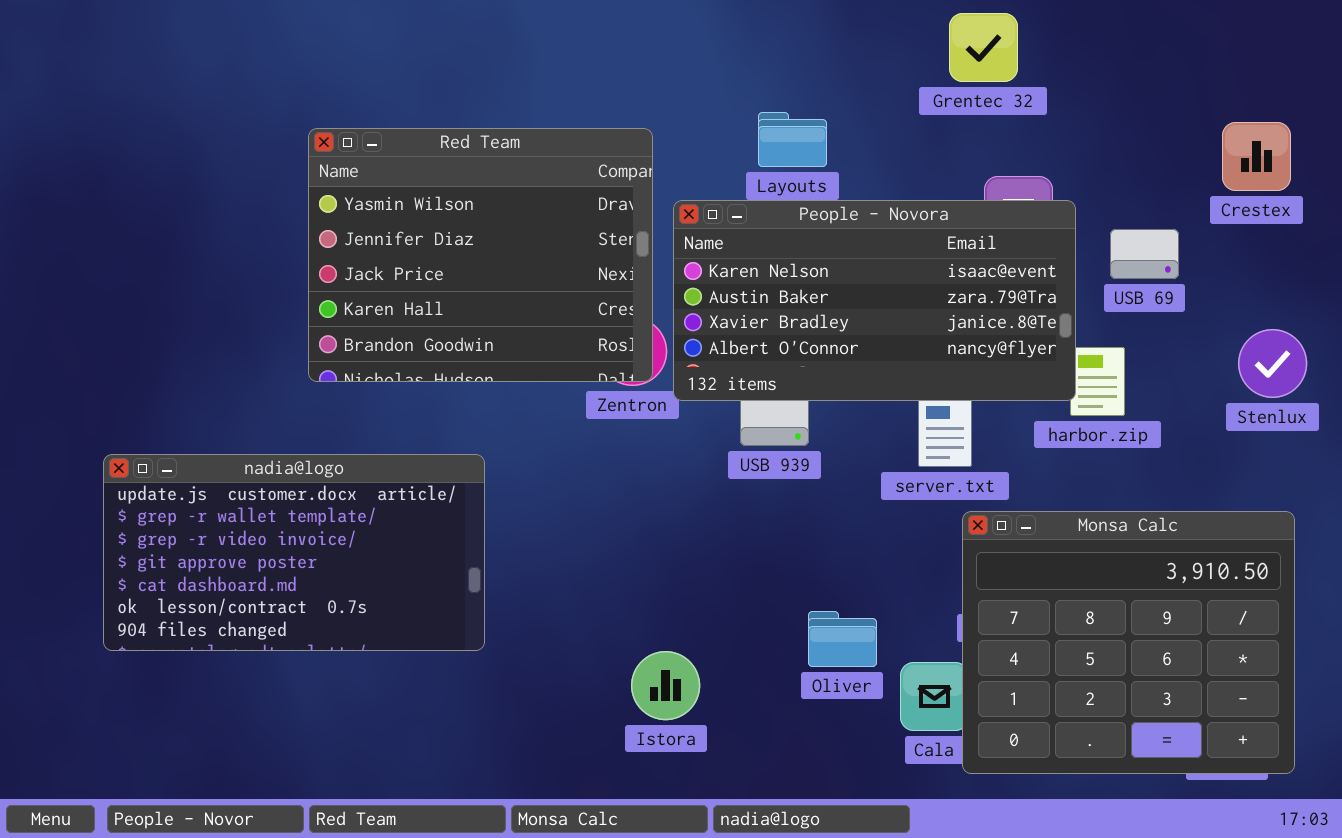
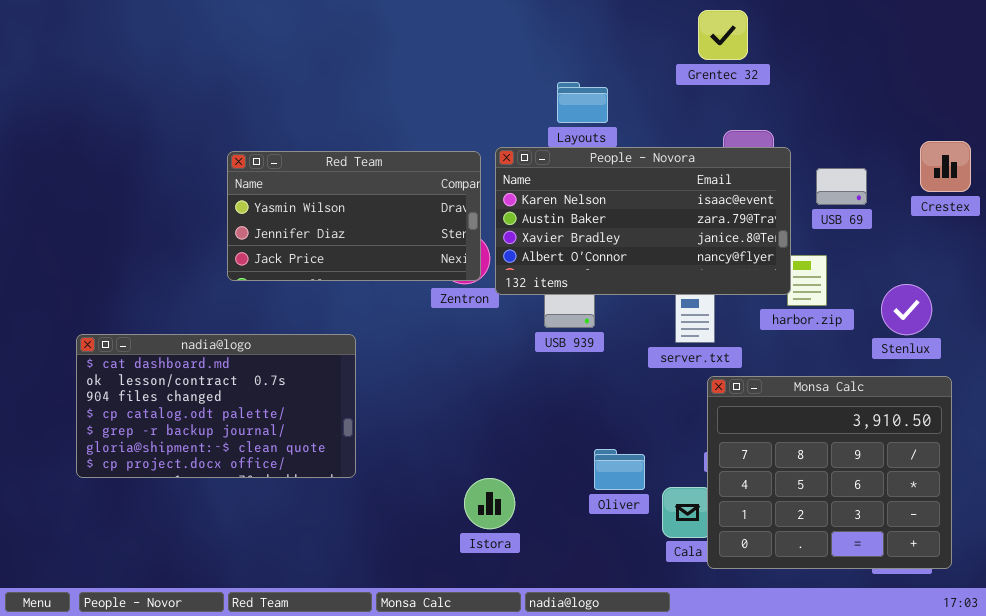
Crestex: [1222,122,1291,191] -> [920,141,971,192], moved
Red Team: [308,128,653,382] -> [227,151,481,281], resized
Stenlux: [1238,329,1307,398] -> [881,284,932,335], moved
nadia@logo: [103,454,485,651] -> [76,334,356,478], scrolled down 4 rows

